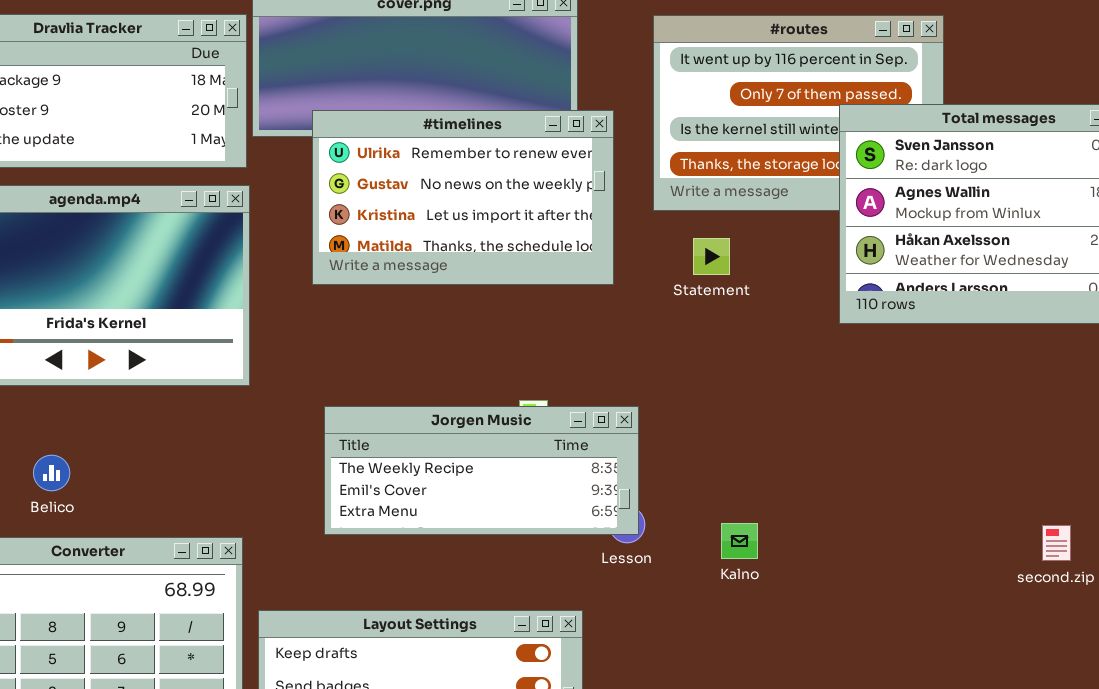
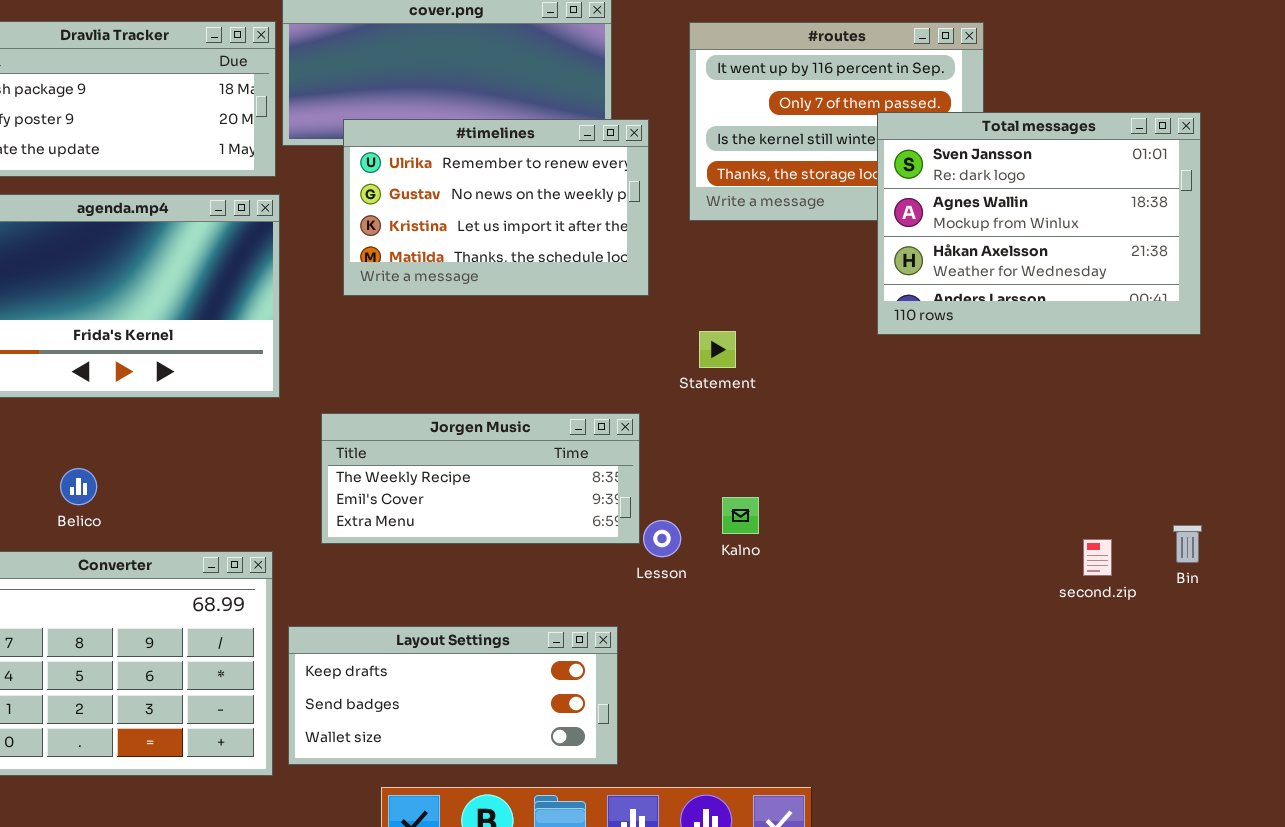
Statement: [693,238,730,275] -> [699,331,736,368], moved
Jorgen Music: [324,406,639,535] -> [321,413,640,544], moved
Kalno: [721,523,758,559] -> [722,497,759,534], moved

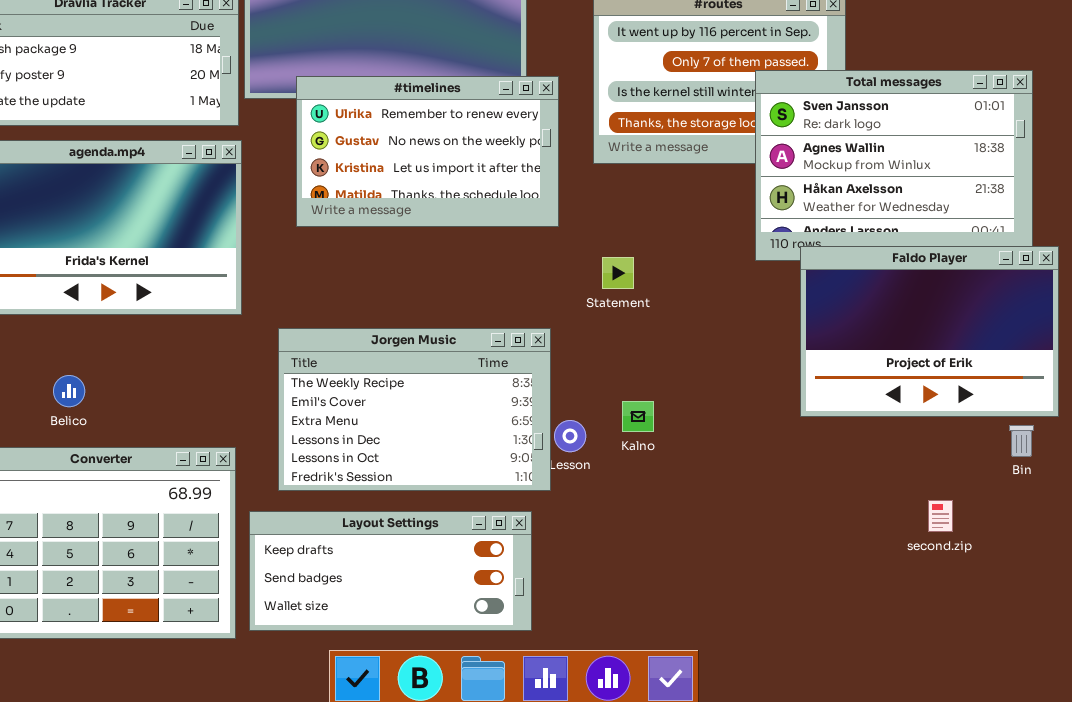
Faldo Player: none -> [800,246,1059,417], opened
Jorgen Music: [321,413,640,544] -> [278,328,551,491], resized
second.zip: [1083,539,1112,576] -> [928,500,953,532], moved

